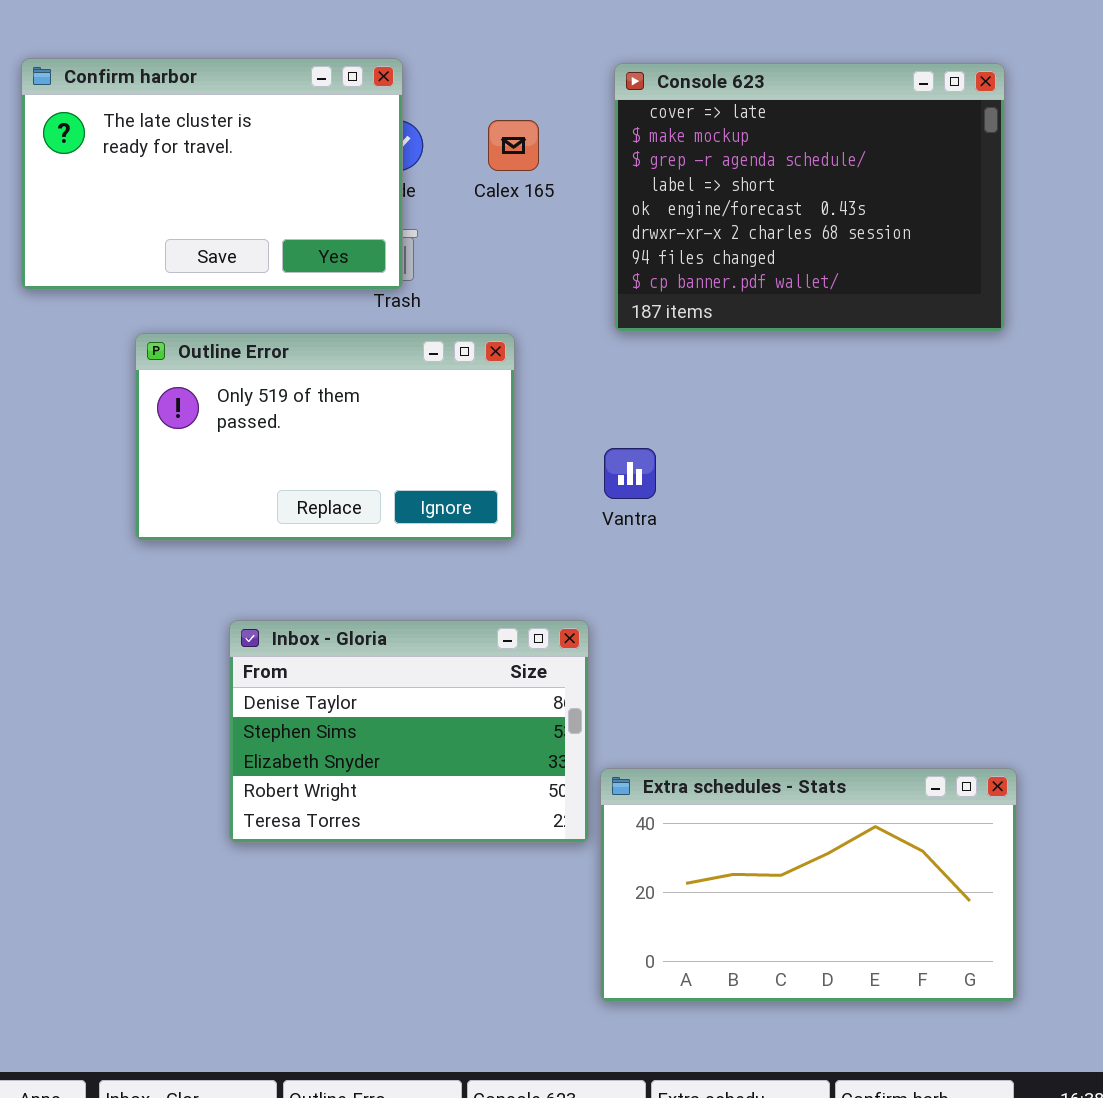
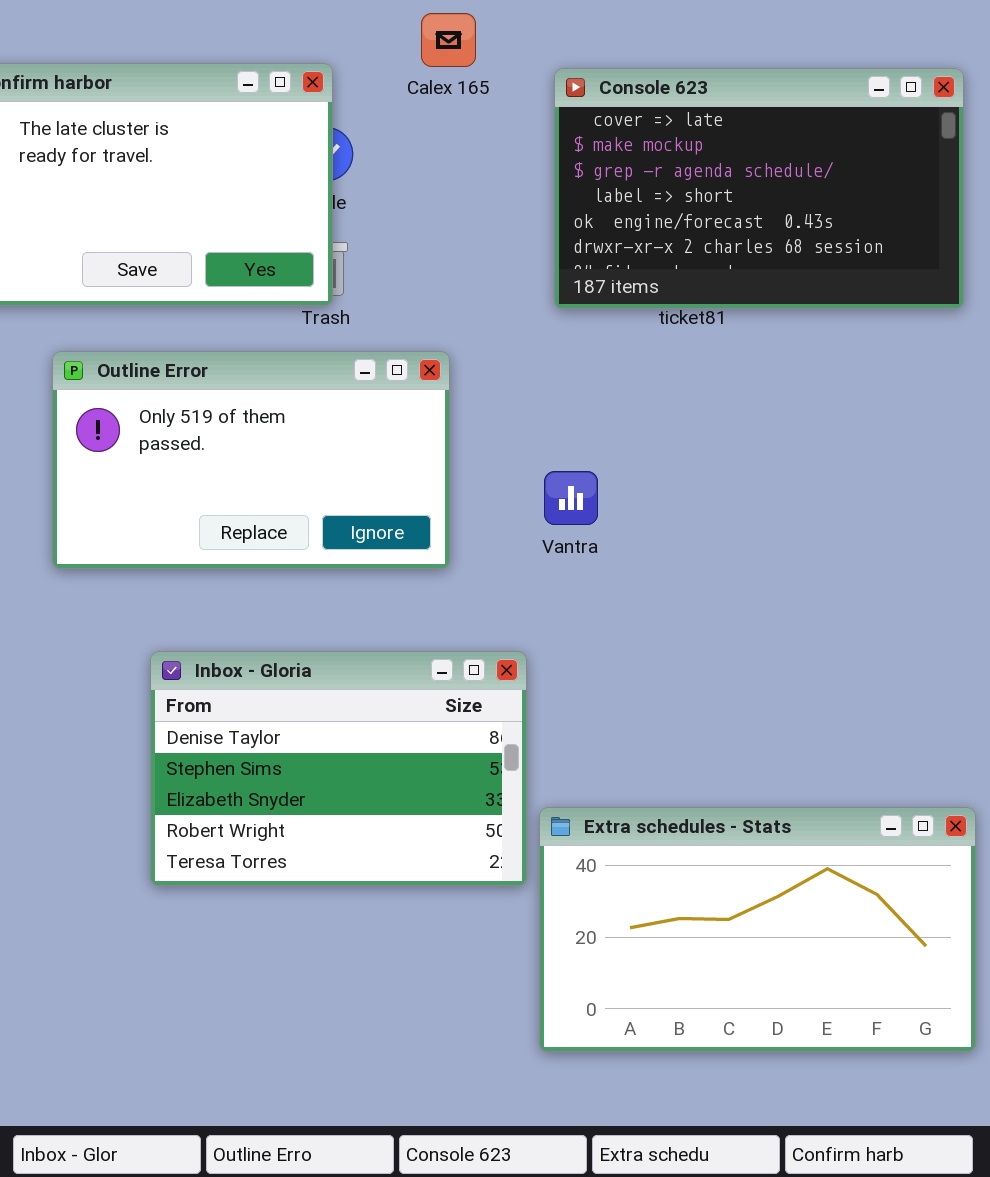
Console 623: [614,63,1005,332] -> [554,68,964,309], resized
Calex 165: [488,120,539,171] -> [421,13,476,67], moved

